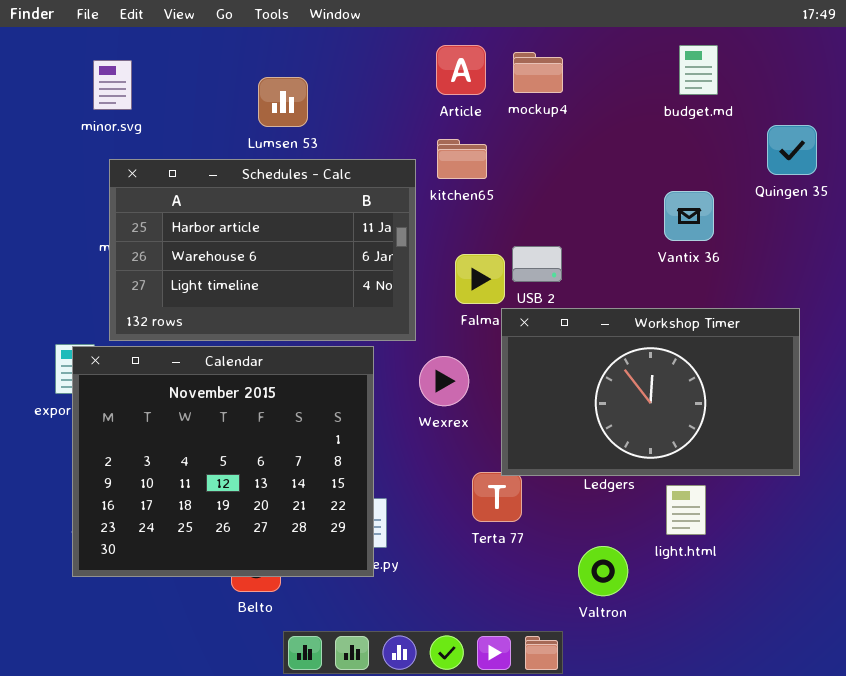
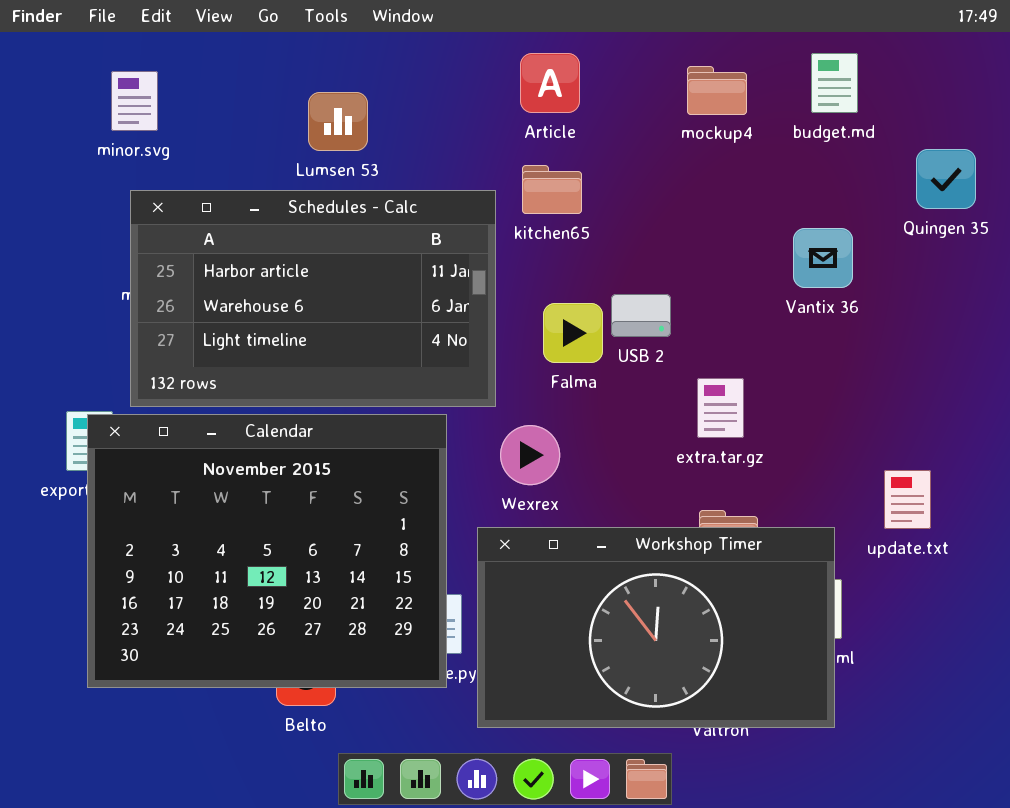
mockup4: [513,52,563,93] -> [687,66,747,115], moved
Workshop Timer: [501,308,800,476] -> [477,527,835,728], moved

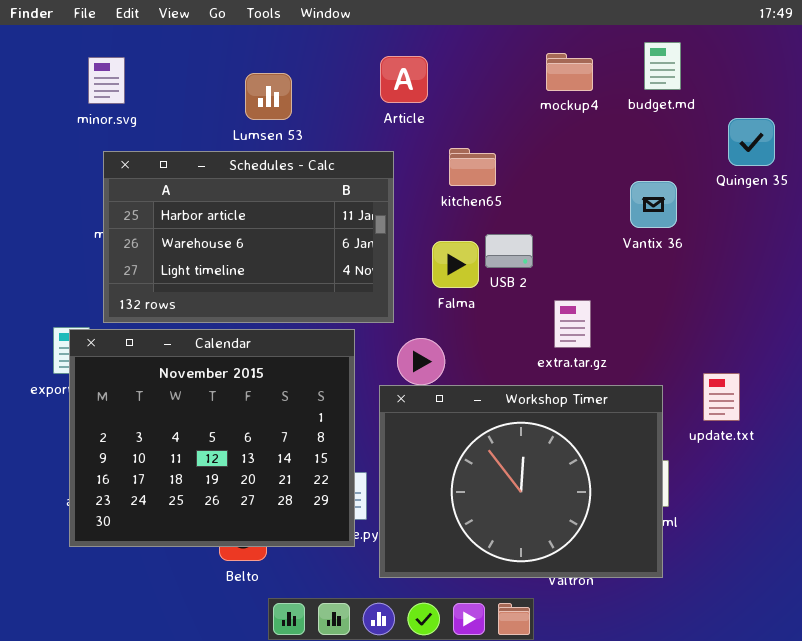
Article: [520,53,580,113] -> [380,56,428,103], moved
kitchen65: [522,165,582,214] -> [449,148,496,186], moved
Workshop Timer: [477,527,835,728] -> [379,385,663,578], resized

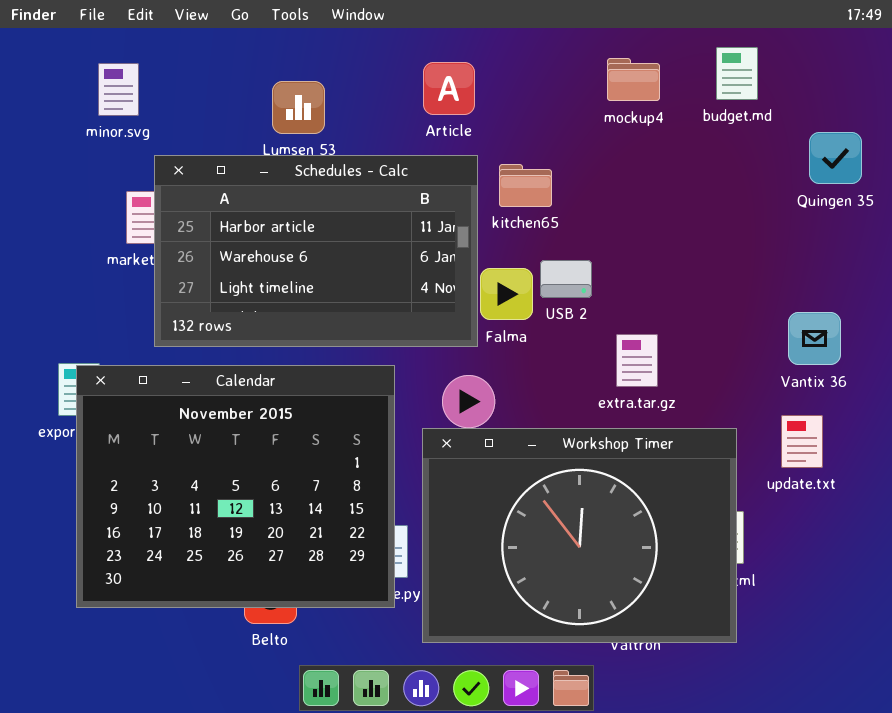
Schedules - Calc: [103,151,394,323] -> [154,155,478,347], moved
Vantix 36: [630,181,677,228] -> [788,312,841,365], moved

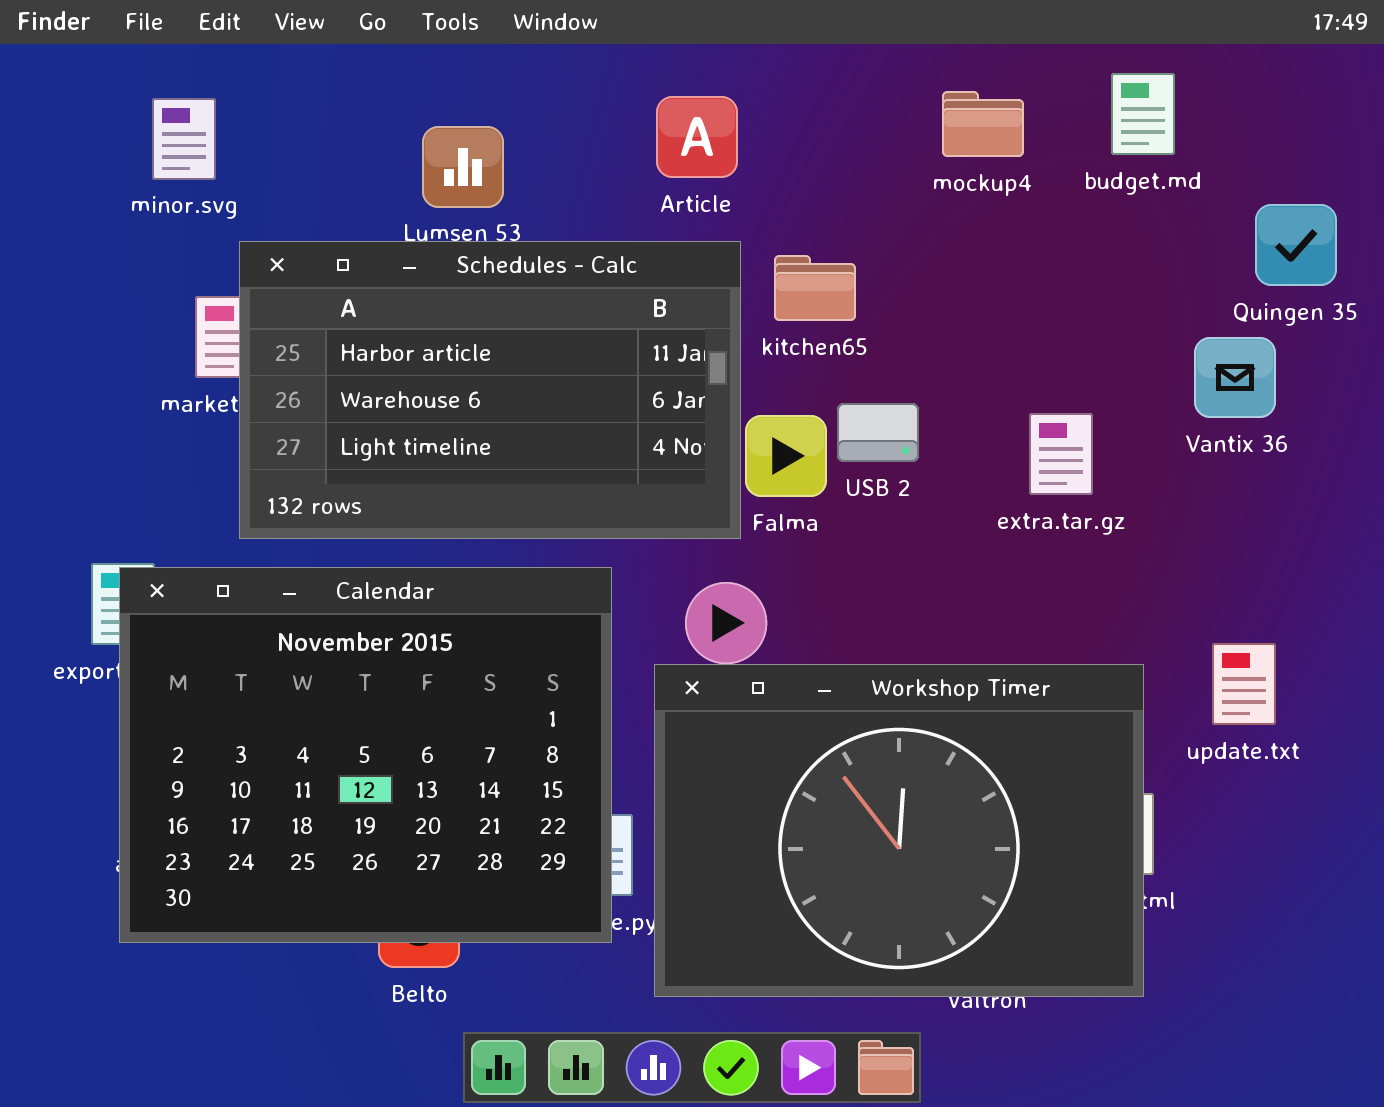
Vantix 36: [788,312,841,365] -> [1194,337,1276,418], moved
extra.tar.gz: [616,334,658,387] -> [1029,413,1093,495], moved

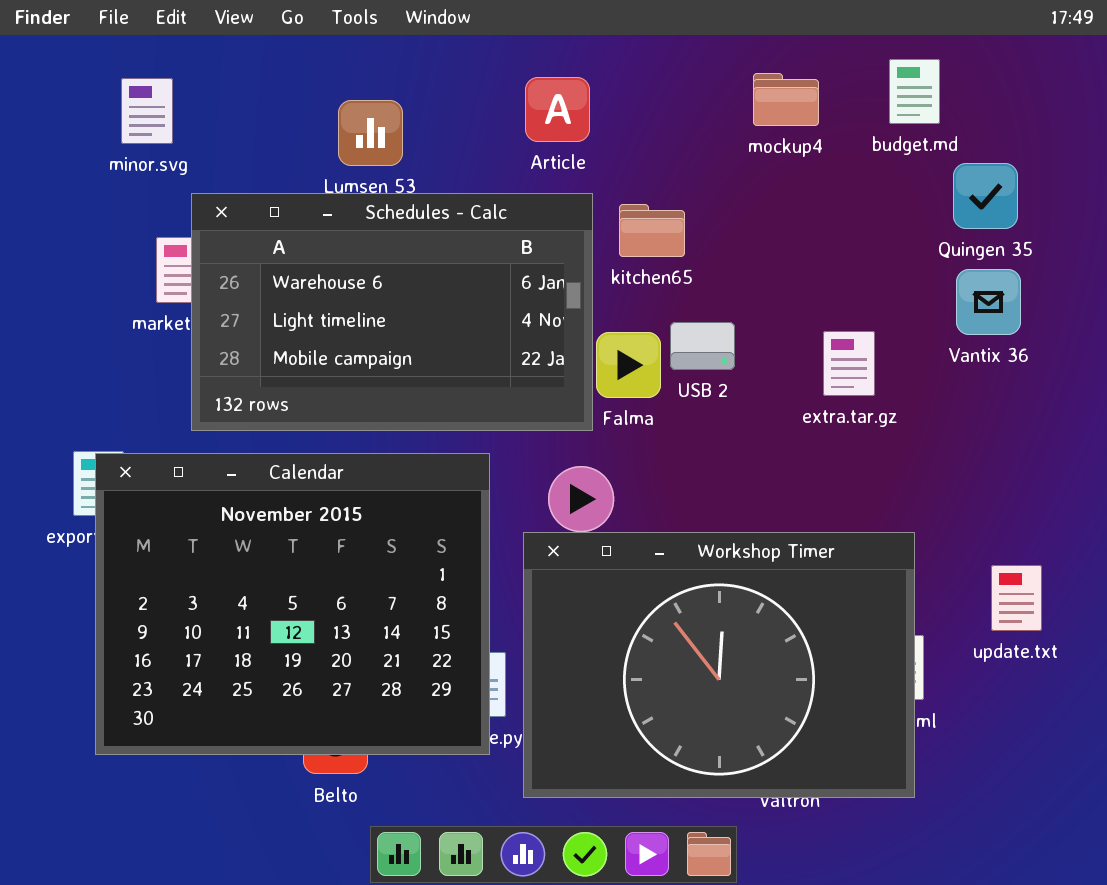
Quingen 35: [1255,204,1337,286] -> [953,163,1018,229], moved
Schedules - Calc: [239,241,741,539] -> [191,193,593,431], scrolled down 1 row
update.txt: [1212,643,1276,725] -> [991,565,1042,631], moved

